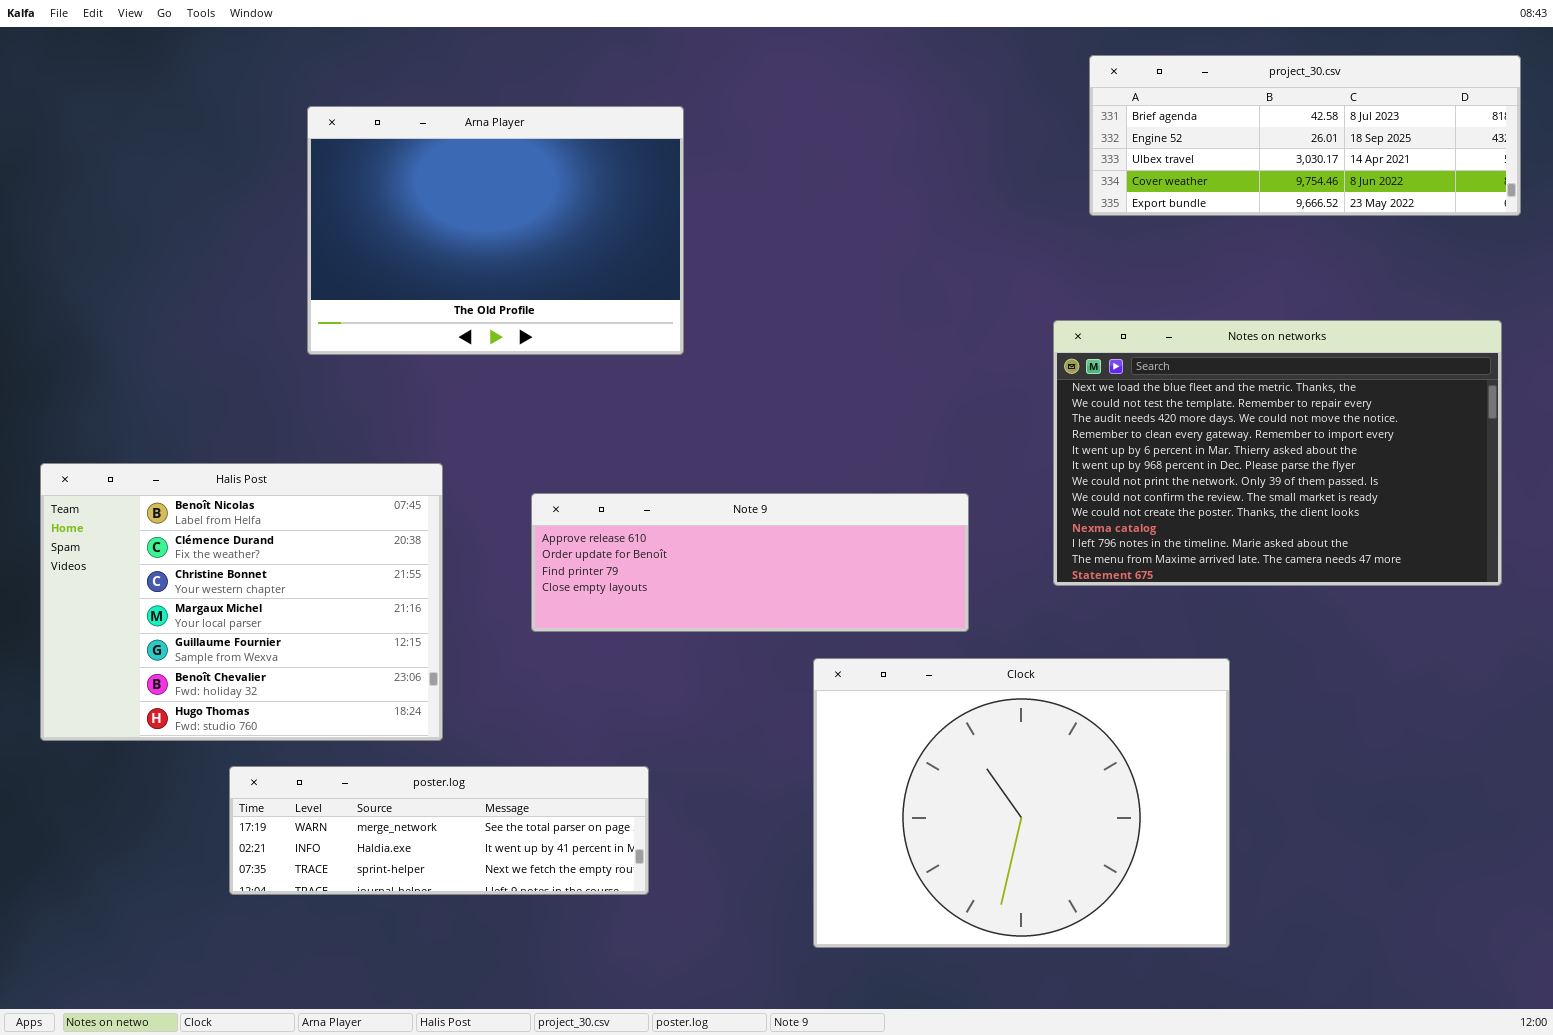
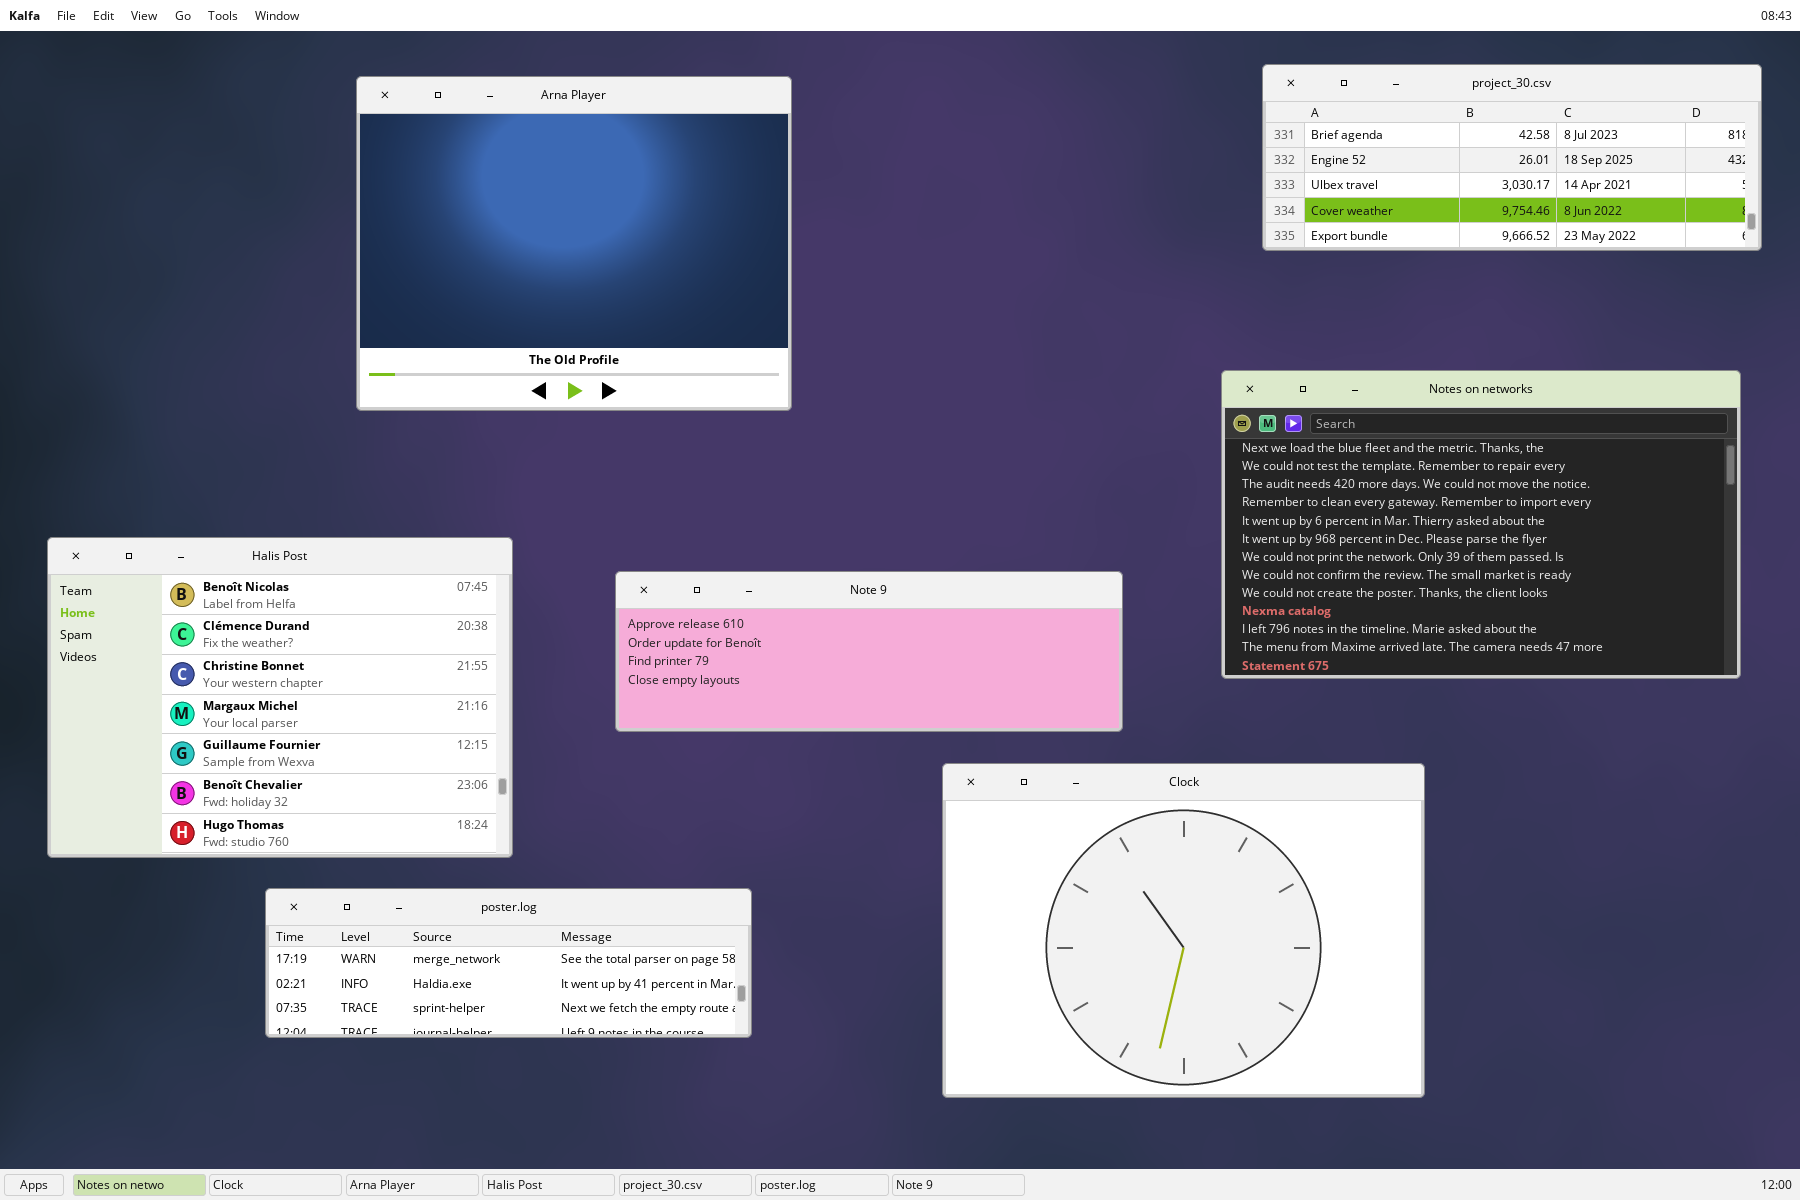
Arna Player: [307,106,684,355] -> [356,76,792,411], resized

